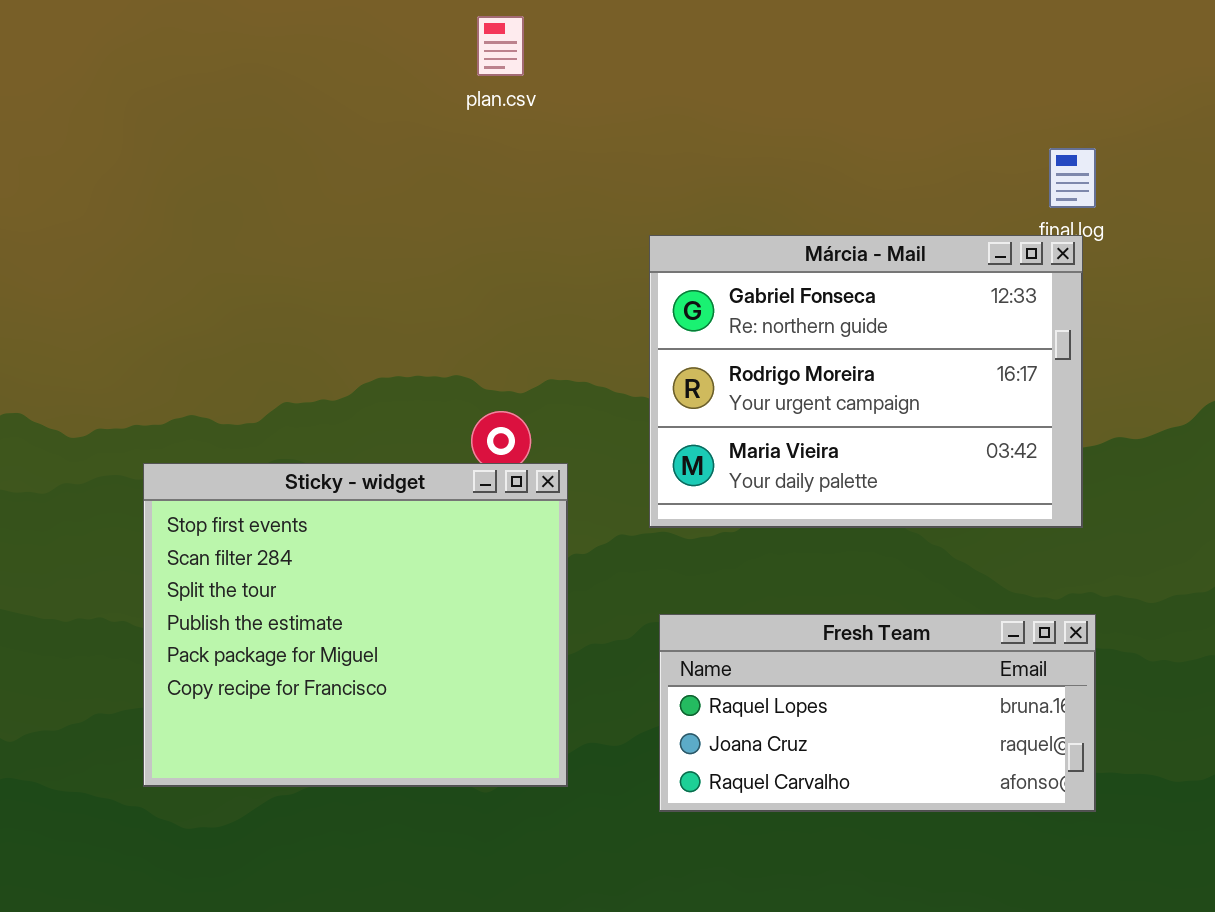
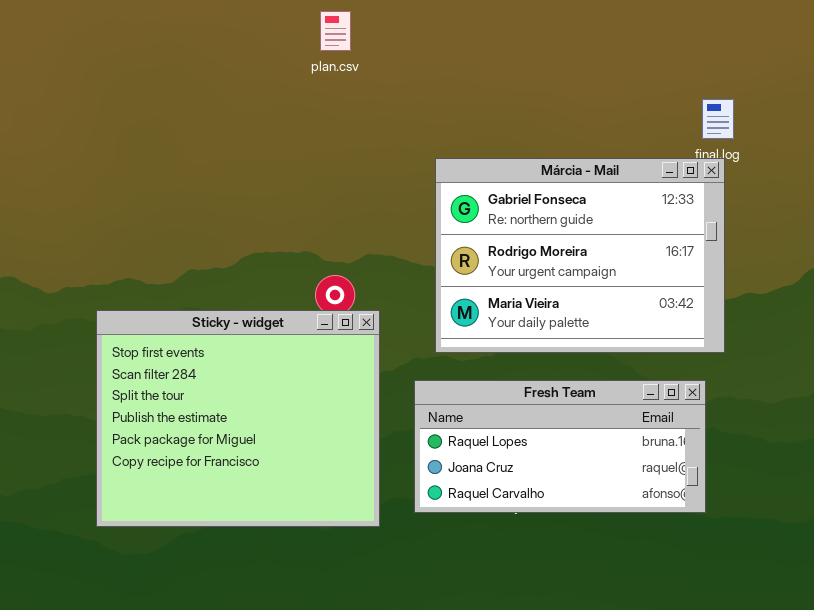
Fresh Team: [659,614,1096,812] -> [414,380,706,513], moved

